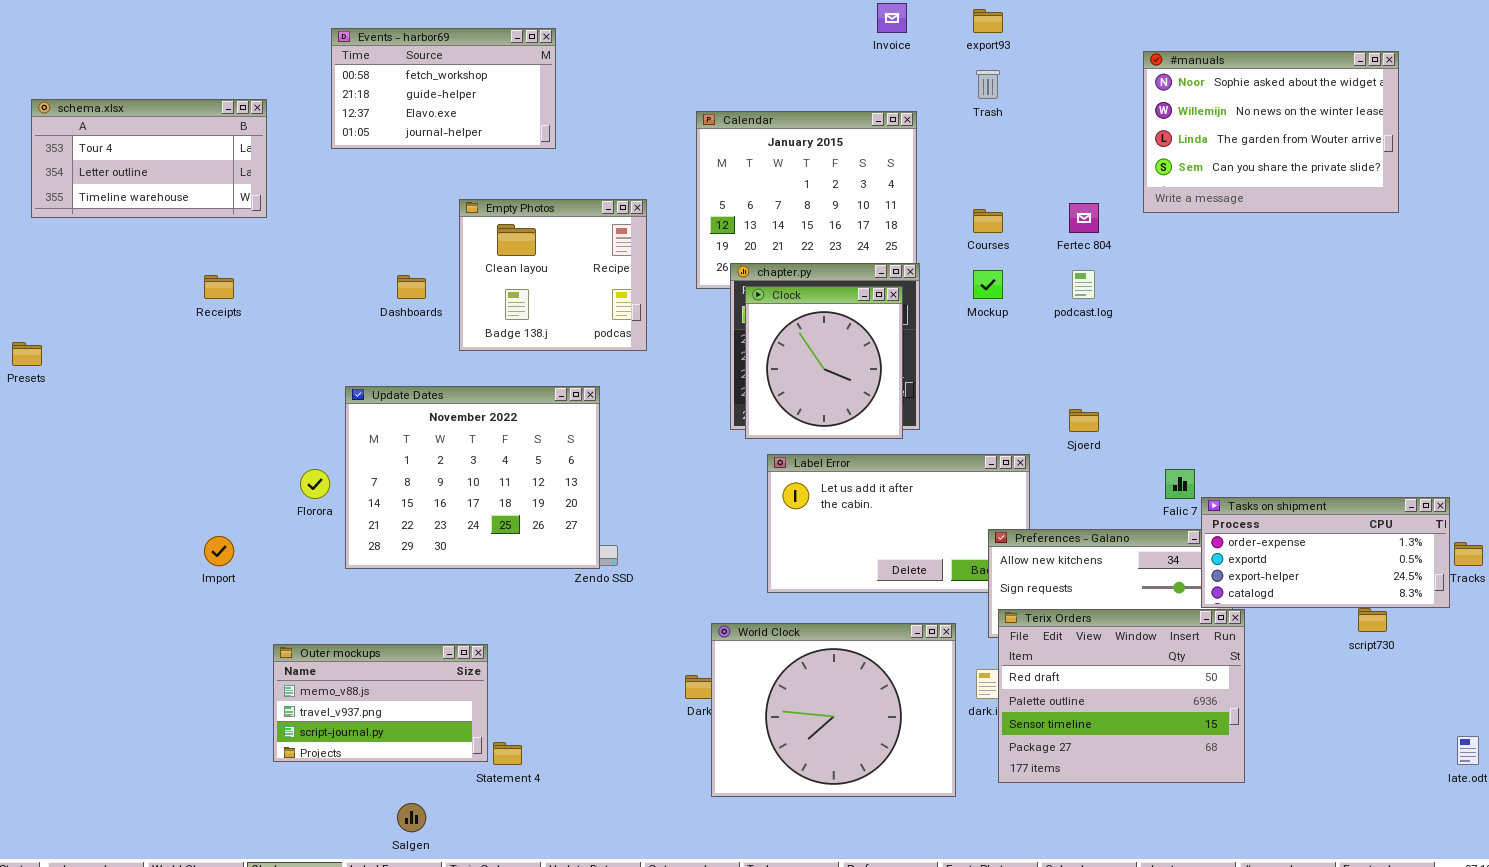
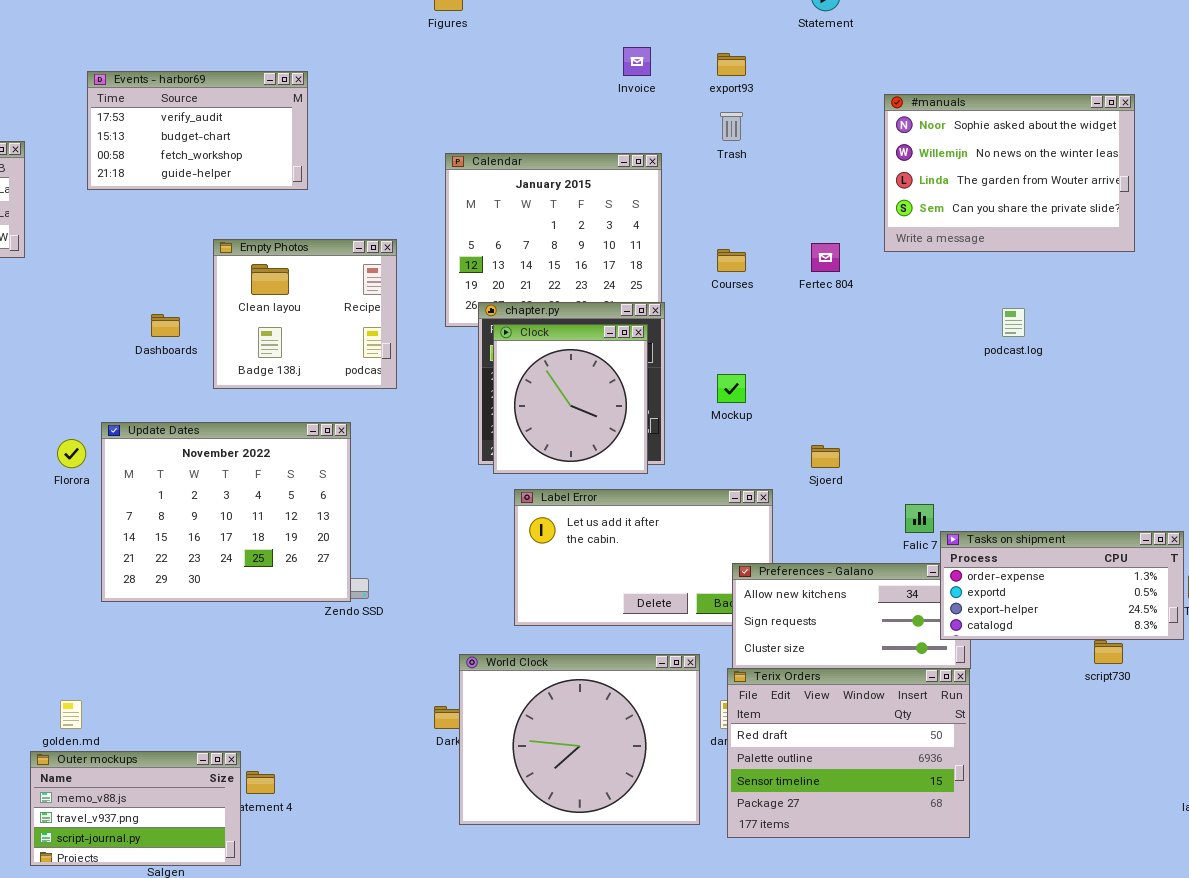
Events - harbor69: [331,28,556,149] -> [87,71,308,190], scrolled up 2 rows
Mockup: [973,270,1003,299] -> [717,374,746,403], moved
podcast.log: [1072,270,1095,299] -> [1002,308,1025,337], moved
Florora: [300,469,330,499] -> [57,439,86,468], moved
Terix Orders: [998,609,1245,783] -> [727,668,970,838], moved
Outer mockups: [273,644,488,762] -> [30,751,241,866], moved

